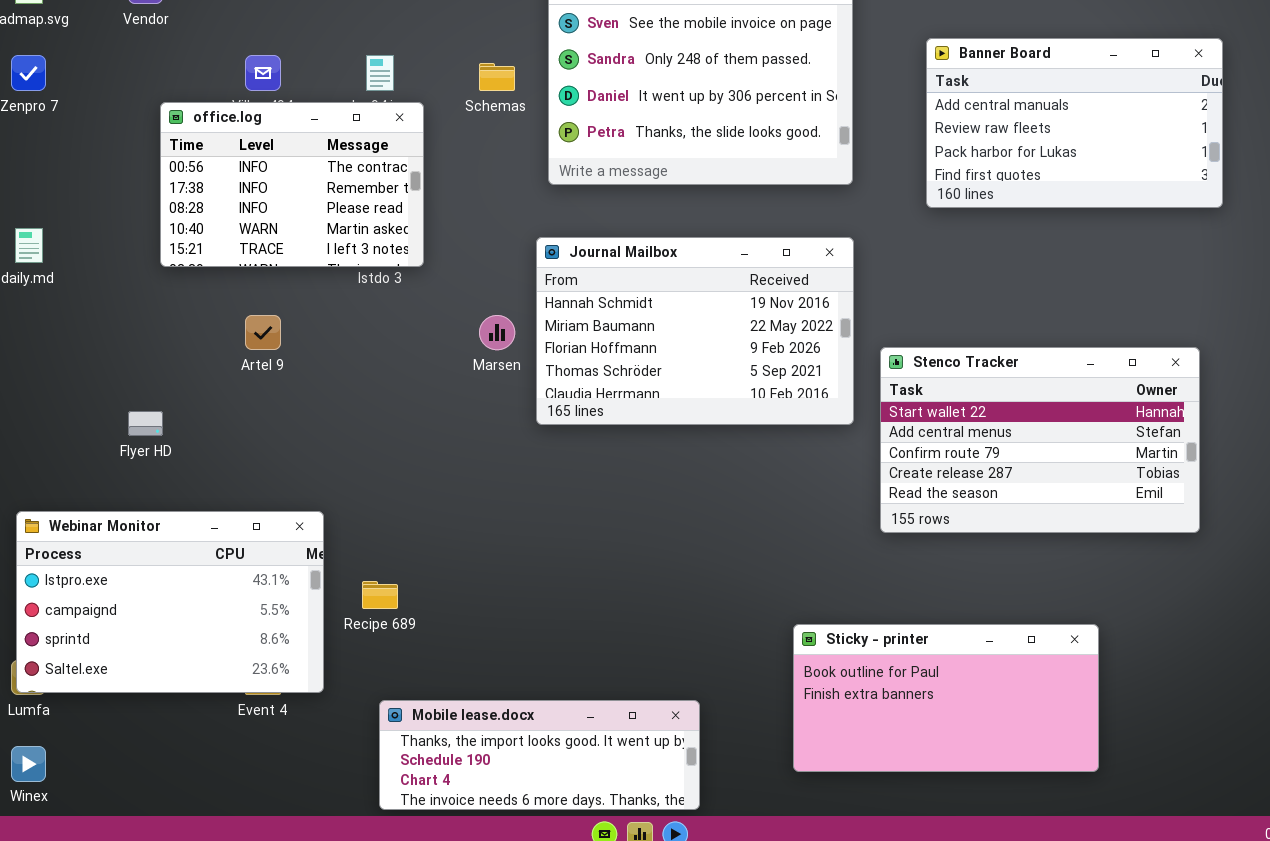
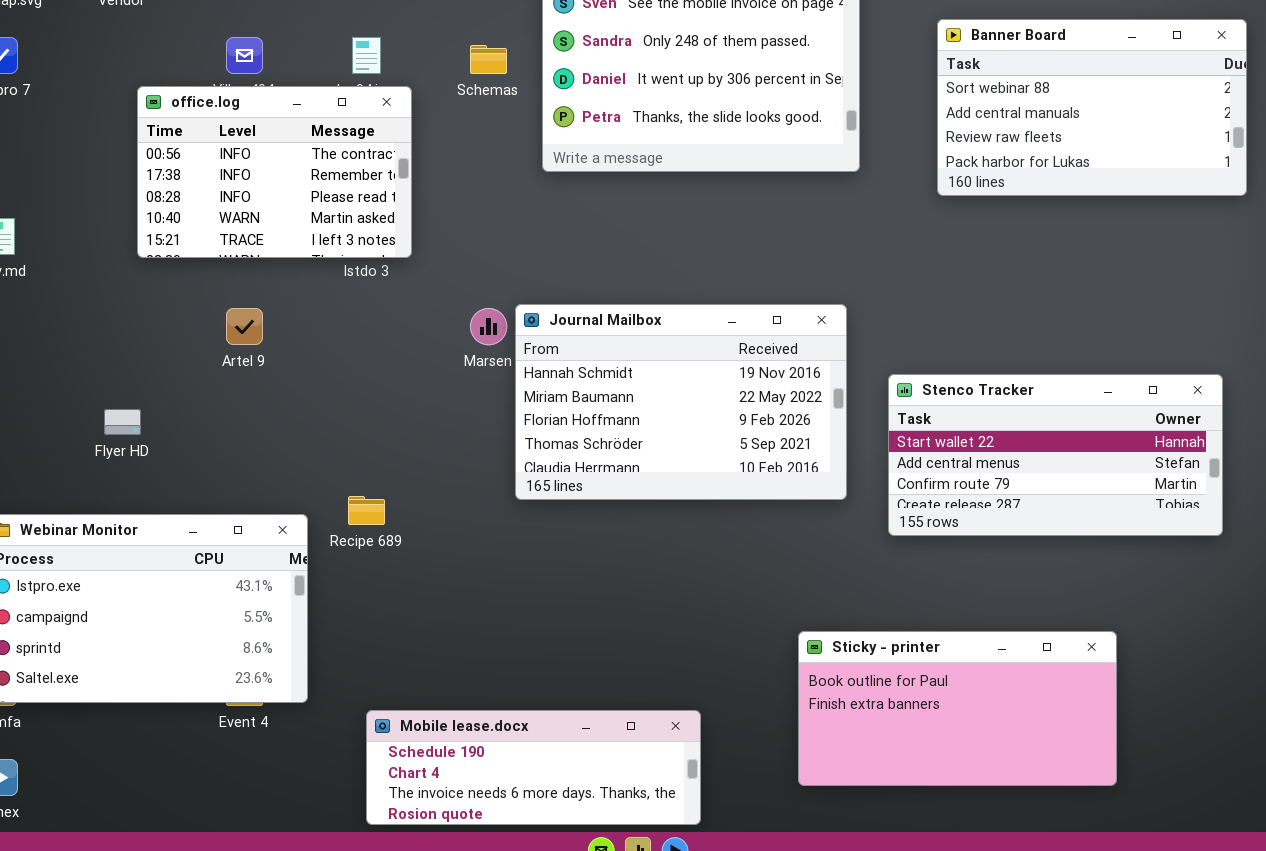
Banner Board: [926,38,1223,208] -> [937,19,1247,196], scrolled up 1 row
Journal Mailbox: [536,237,854,425] -> [515,304,847,500], moved
Stenco Tracker: [880,347,1200,533] -> [888,374,1223,536], resized
Recipe 689: [362,581,398,609] -> [348,496,385,525], moved
Mobile lease.docx: [379,700,700,810] -> [366,710,701,825], scrolled down 1 row

